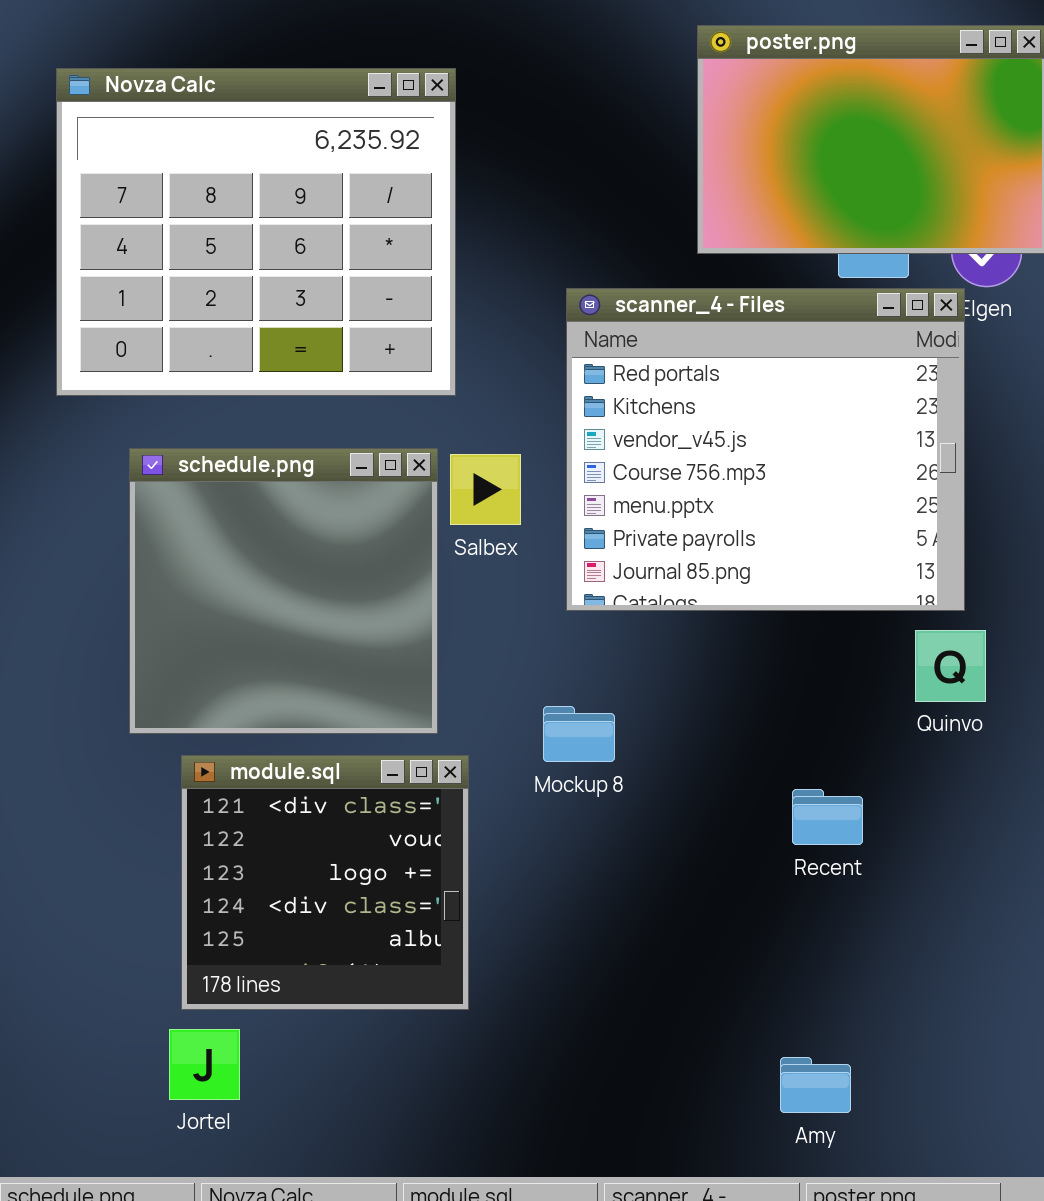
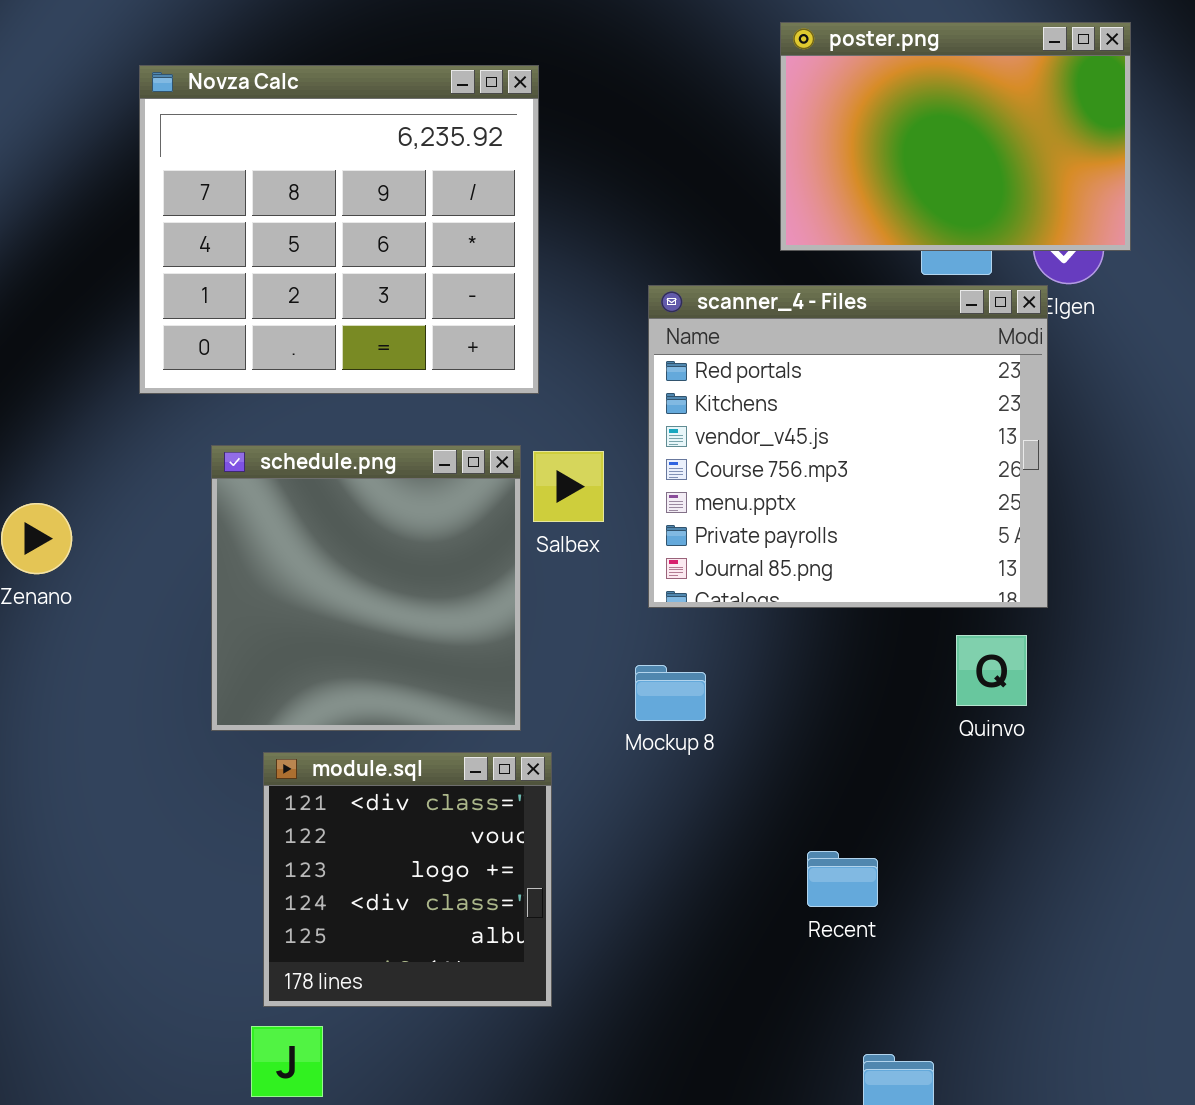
Quinvo: [915,630,986,702] -> [956,635,1027,706], moved
Mockup 8: [543,706,615,762] -> [635,665,706,721], moved
Recent: [792,789,863,845] -> [807,851,878,907], moved

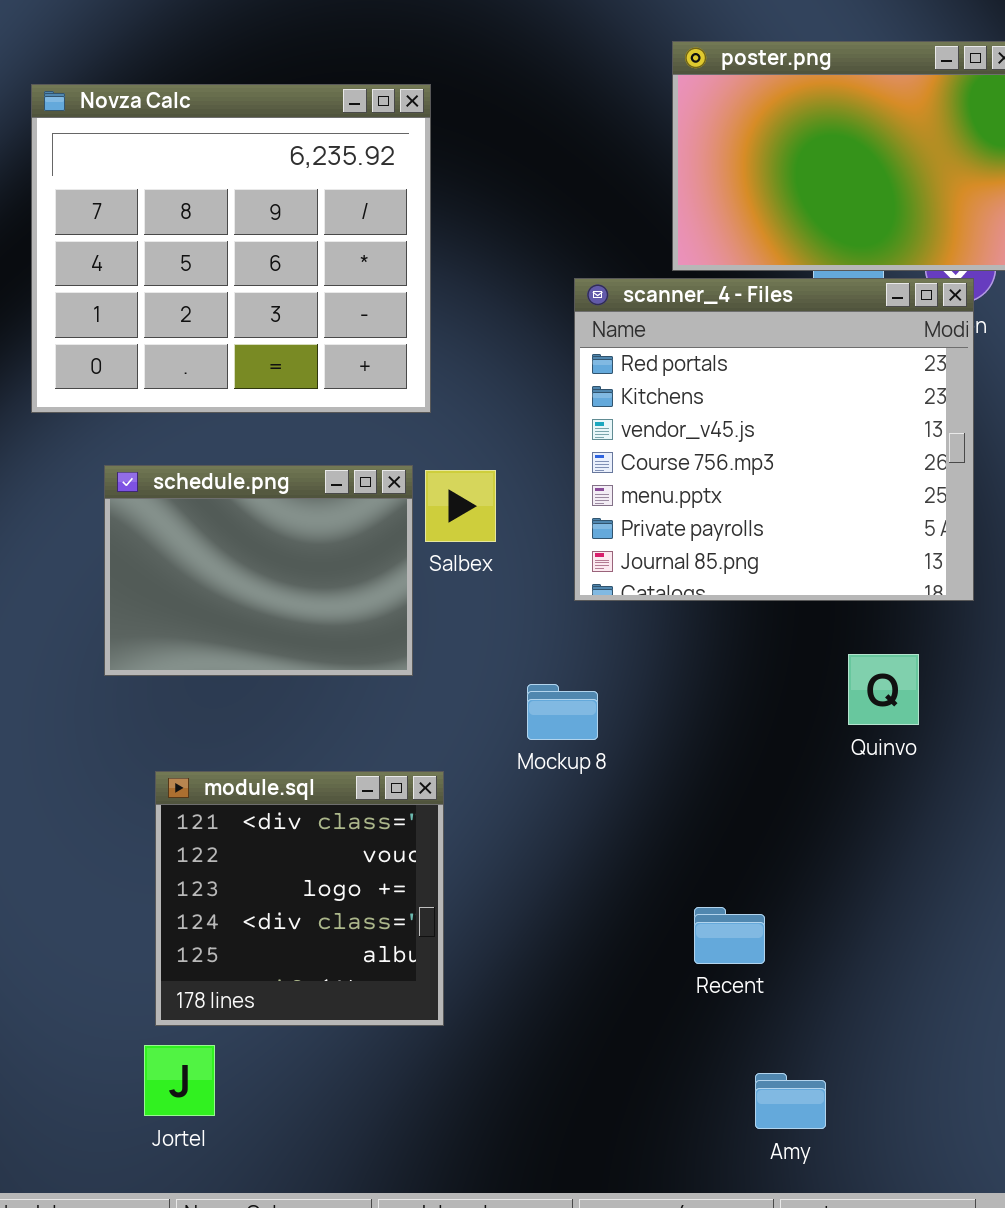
scanner_4 - Files: [648,285,1048,608] -> [574,278,974,601], moved
schedule.png: [211,445,521,731] -> [104,465,413,676], resized
Recent: [807,851,878,907] -> [694,907,765,964], moved

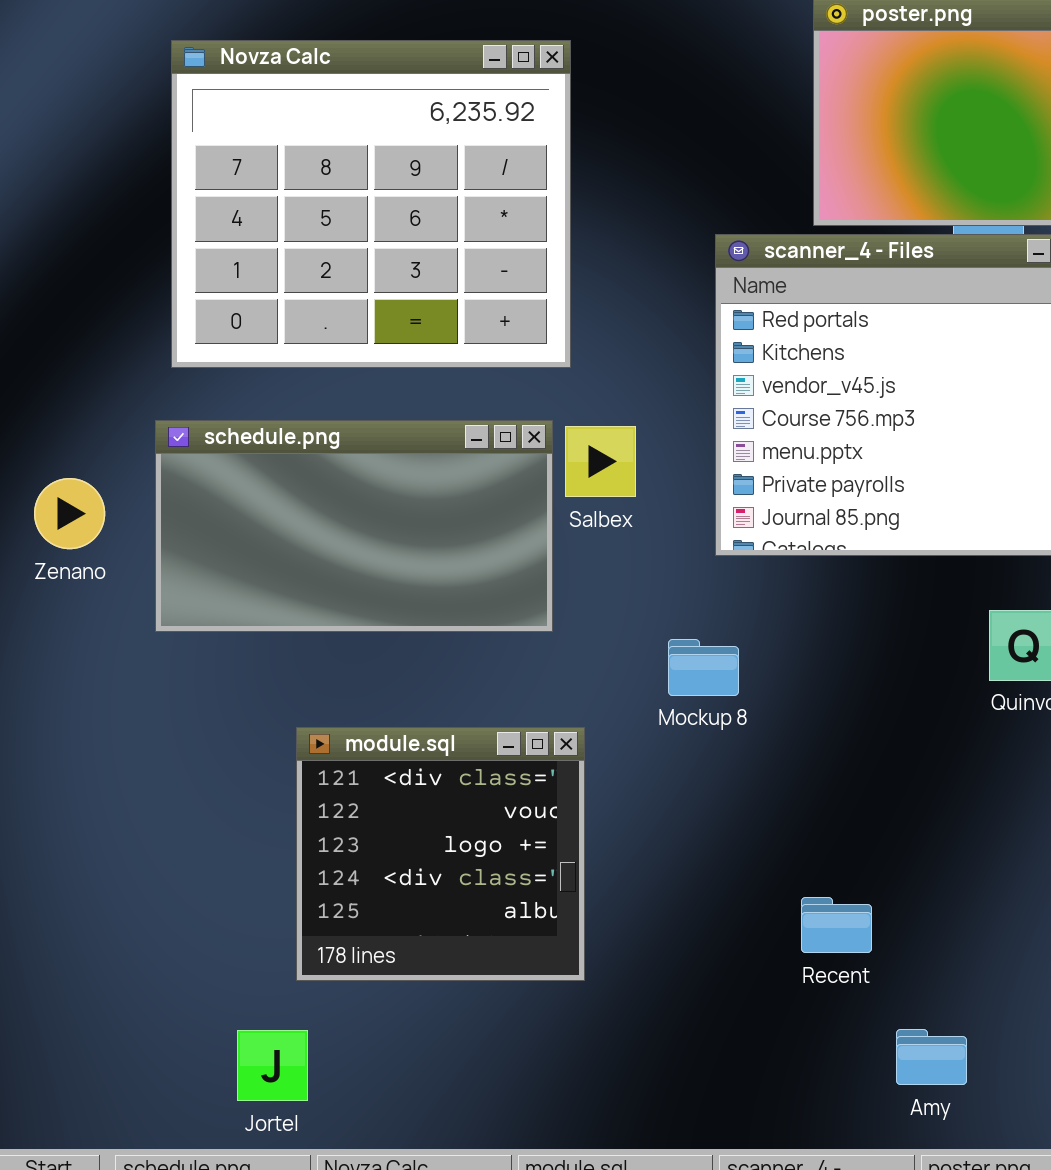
schedule.png: [104,465,413,676] -> [155,420,553,632], resized
Recent: [694,907,765,964] -> [801,897,872,953], moved
Jortel: [144,1045,215,1116] -> [237,1030,308,1101], moved

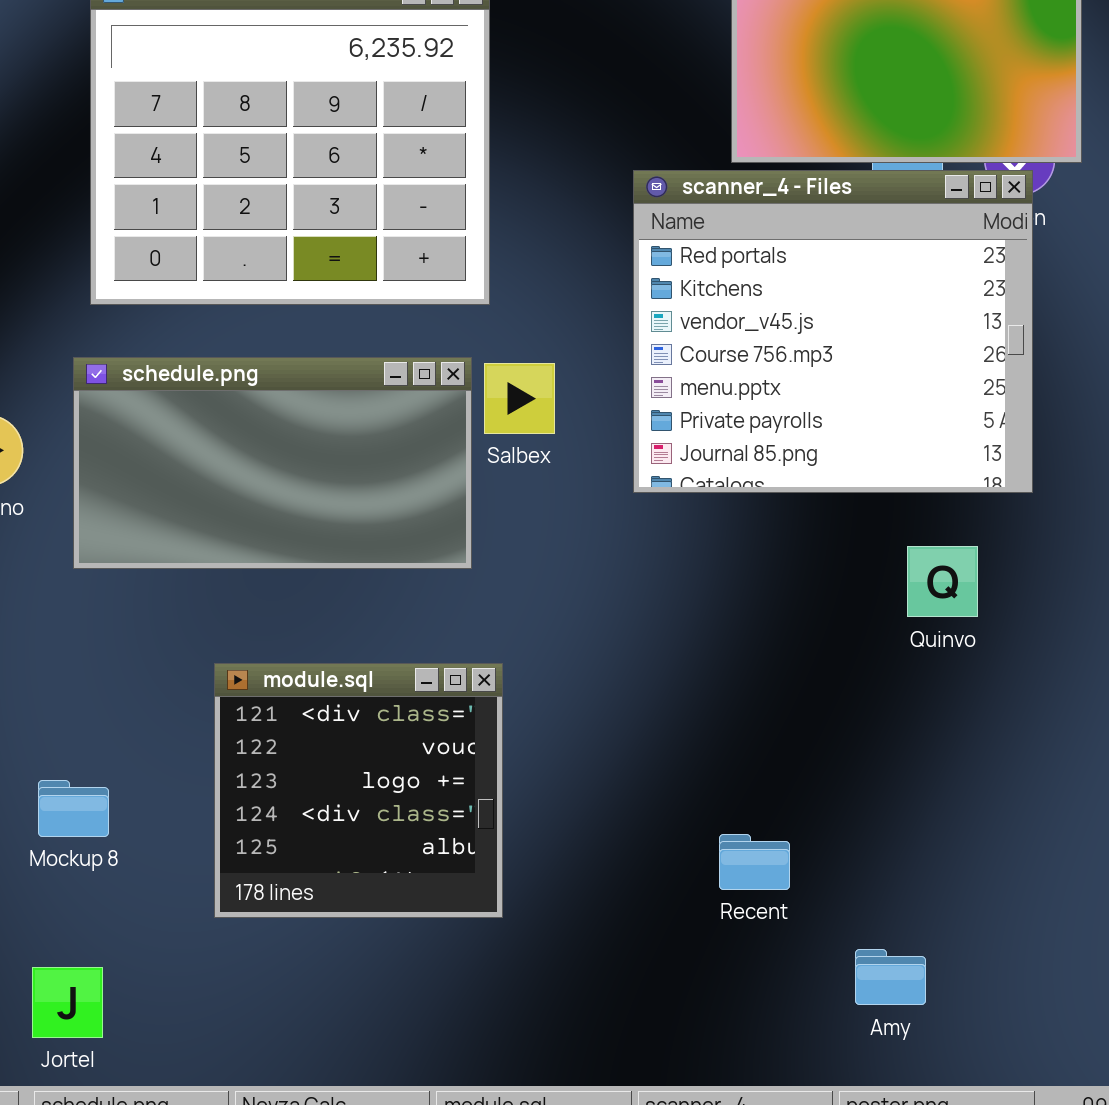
Mockup 8: [668,639,739,696] -> [38,780,109,837], moved
Amy: [896,1029,967,1085] -> [855,949,926,1005], moved
Jortel: [237,1030,308,1101] -> [32,967,103,1038], moved

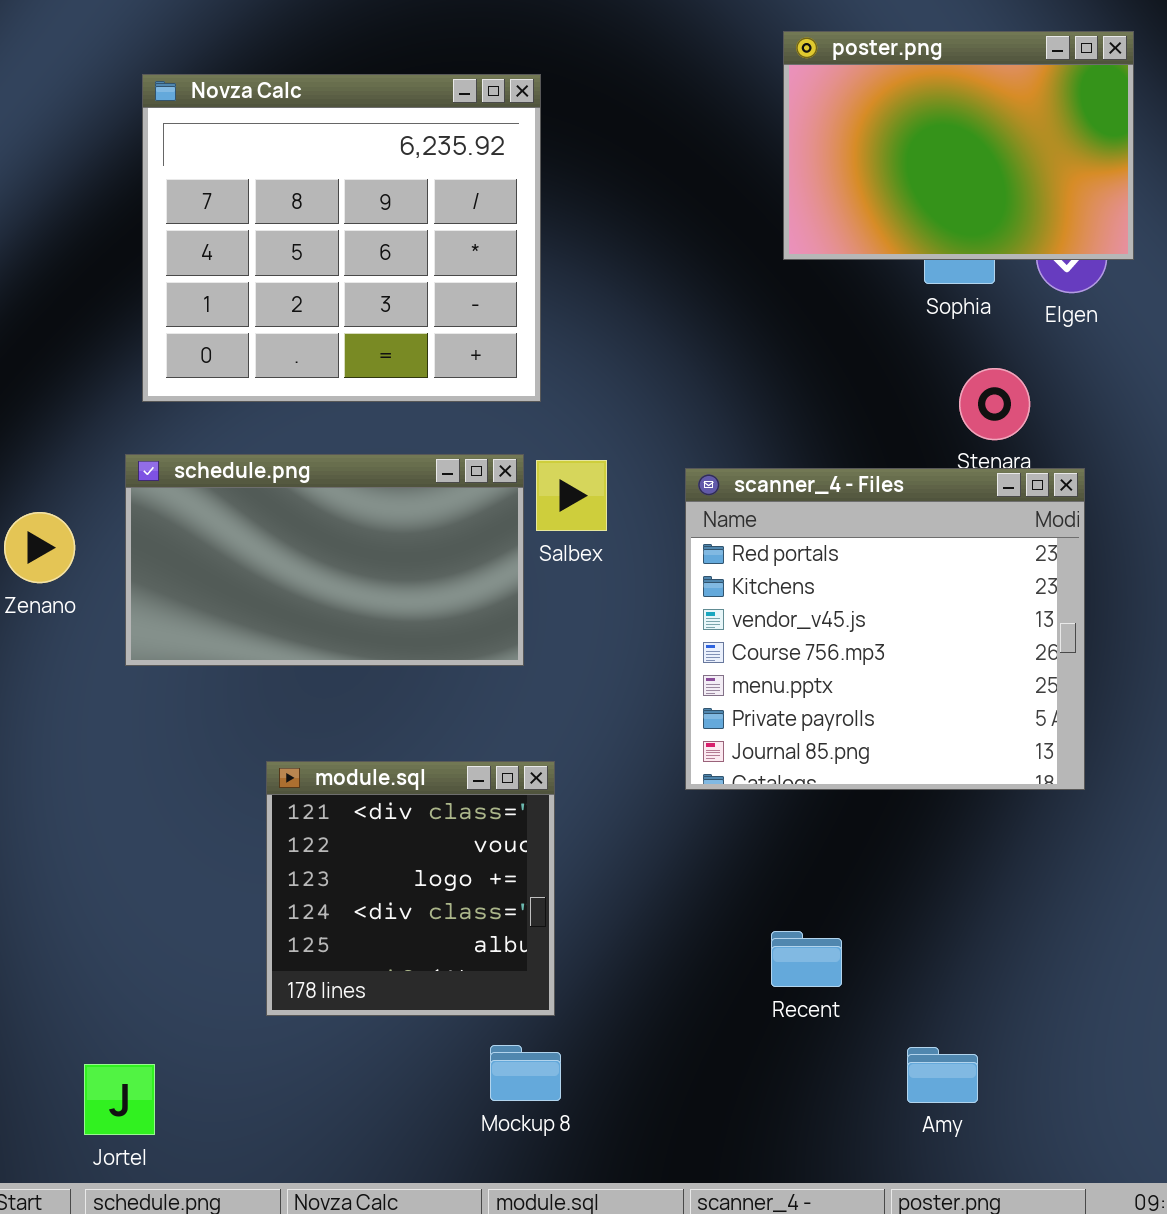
scanner_4 - Files: [633,170,1033,493] -> [685,468,1085,790], moved
Mockup 8: [38,780,109,837] -> [490,1045,561,1101], moved

